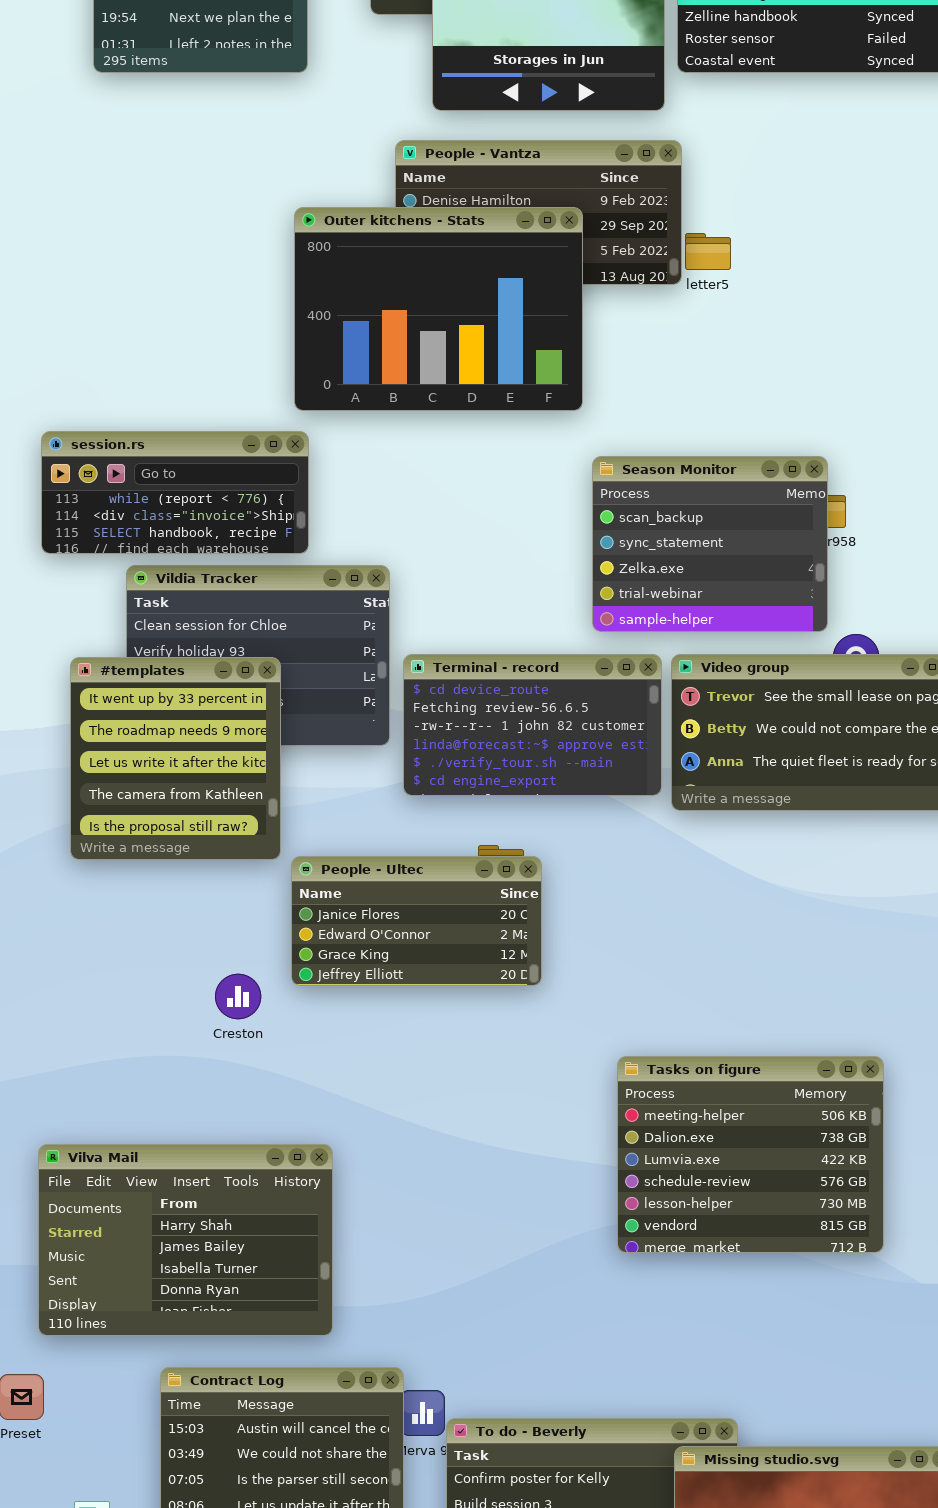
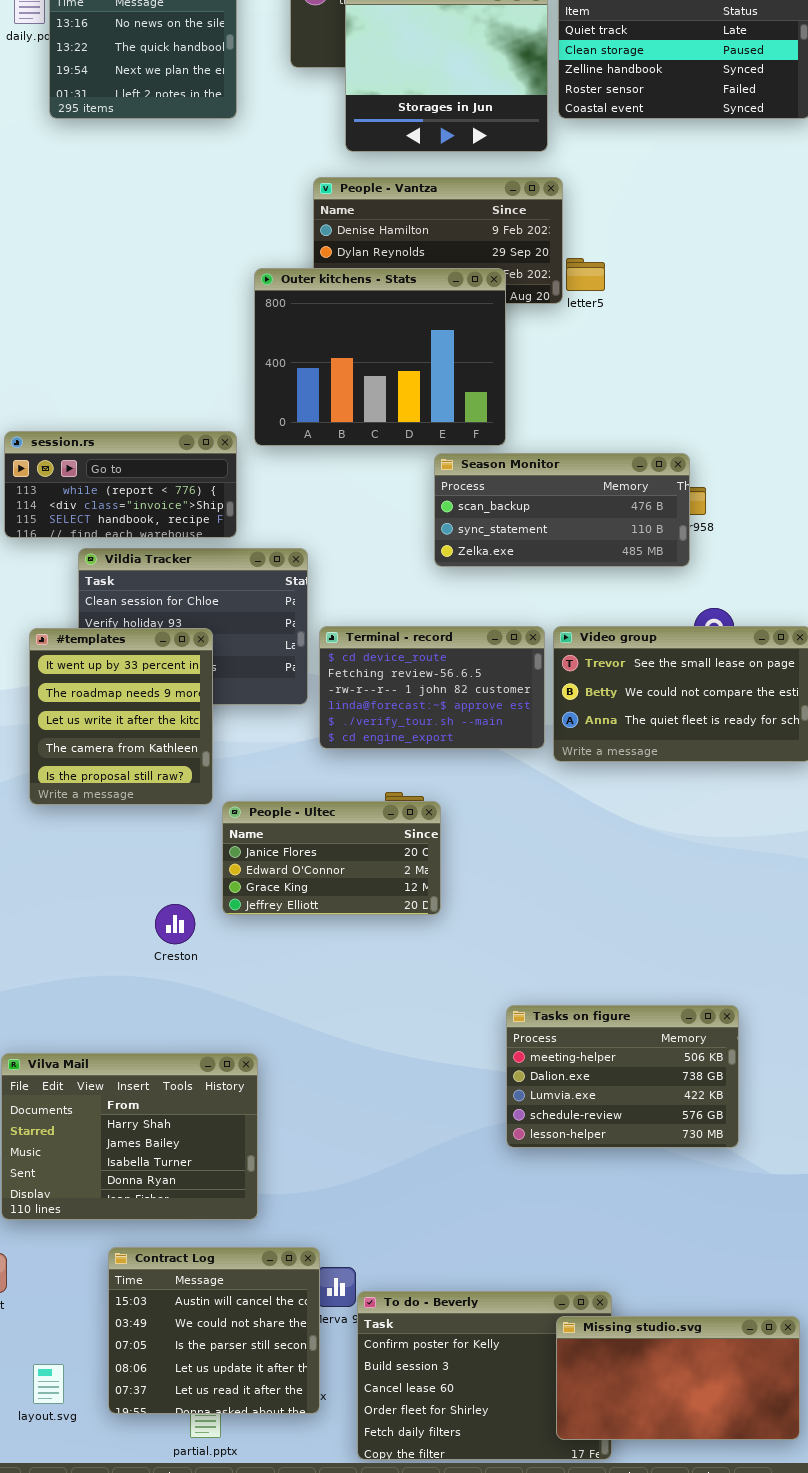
Outer kitchens - Stats: [294,207,583,411] -> [254,268,506,446], moved
Season Monitor: [592,456,828,632] -> [434,453,690,567], resized
Tasks on figure: [617,1056,884,1253] -> [506,1005,739,1148], resized

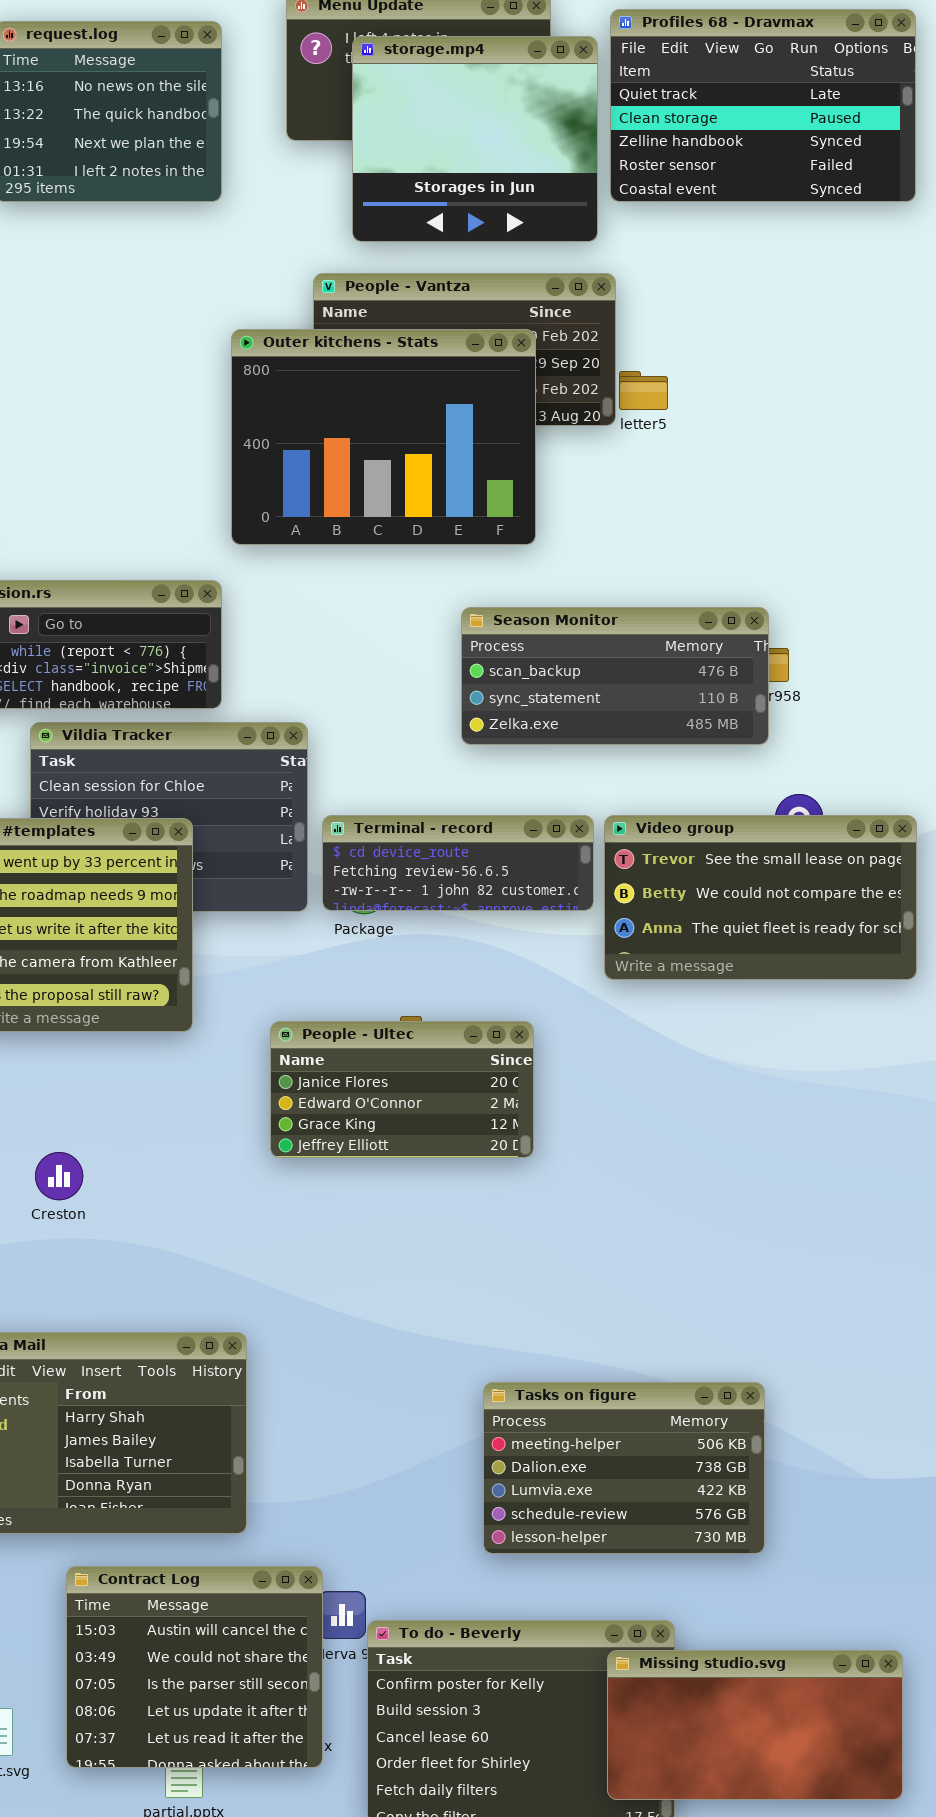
Outer kitchens - Stats: [254,268,506,446] -> [231,329,536,545], moved
Terminal - record: [319,626,545,749] -> [322,815,594,911], resized
People - Ultec: [222,801,441,915] -> [270,1021,534,1158], moved
Creston: [155,904,195,944] -> [35,1152,83,1200], moved
Tasks on figure: [506,1005,739,1148] -> [483,1382,765,1554], moved

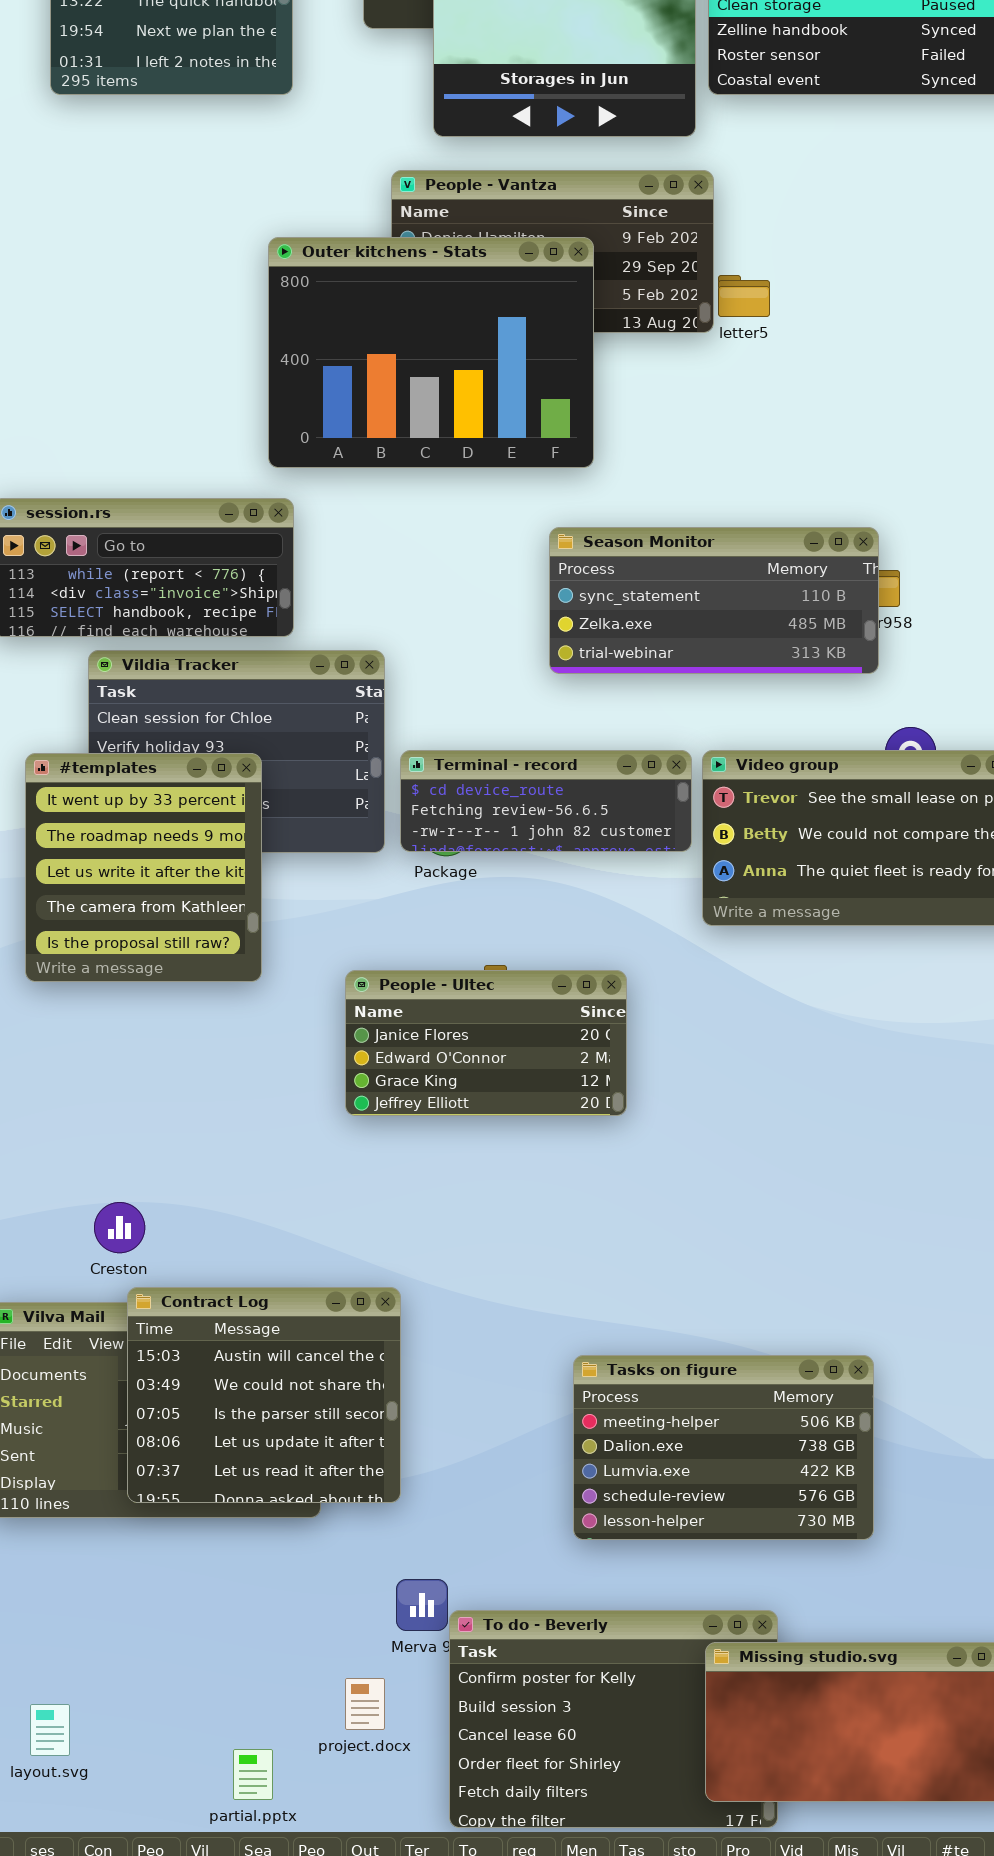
Outer kitchens - Stats: [231,329,536,545] -> [268,237,594,468], moved
Season Monitor: [461,607,769,745] -> [549,527,879,674], scrolled down 1 row
Creston: [35,1152,83,1200] -> [94,1202,145,1253], moved
Contract Log: [66,1566,323,1768] -> [127,1287,401,1503], moved

